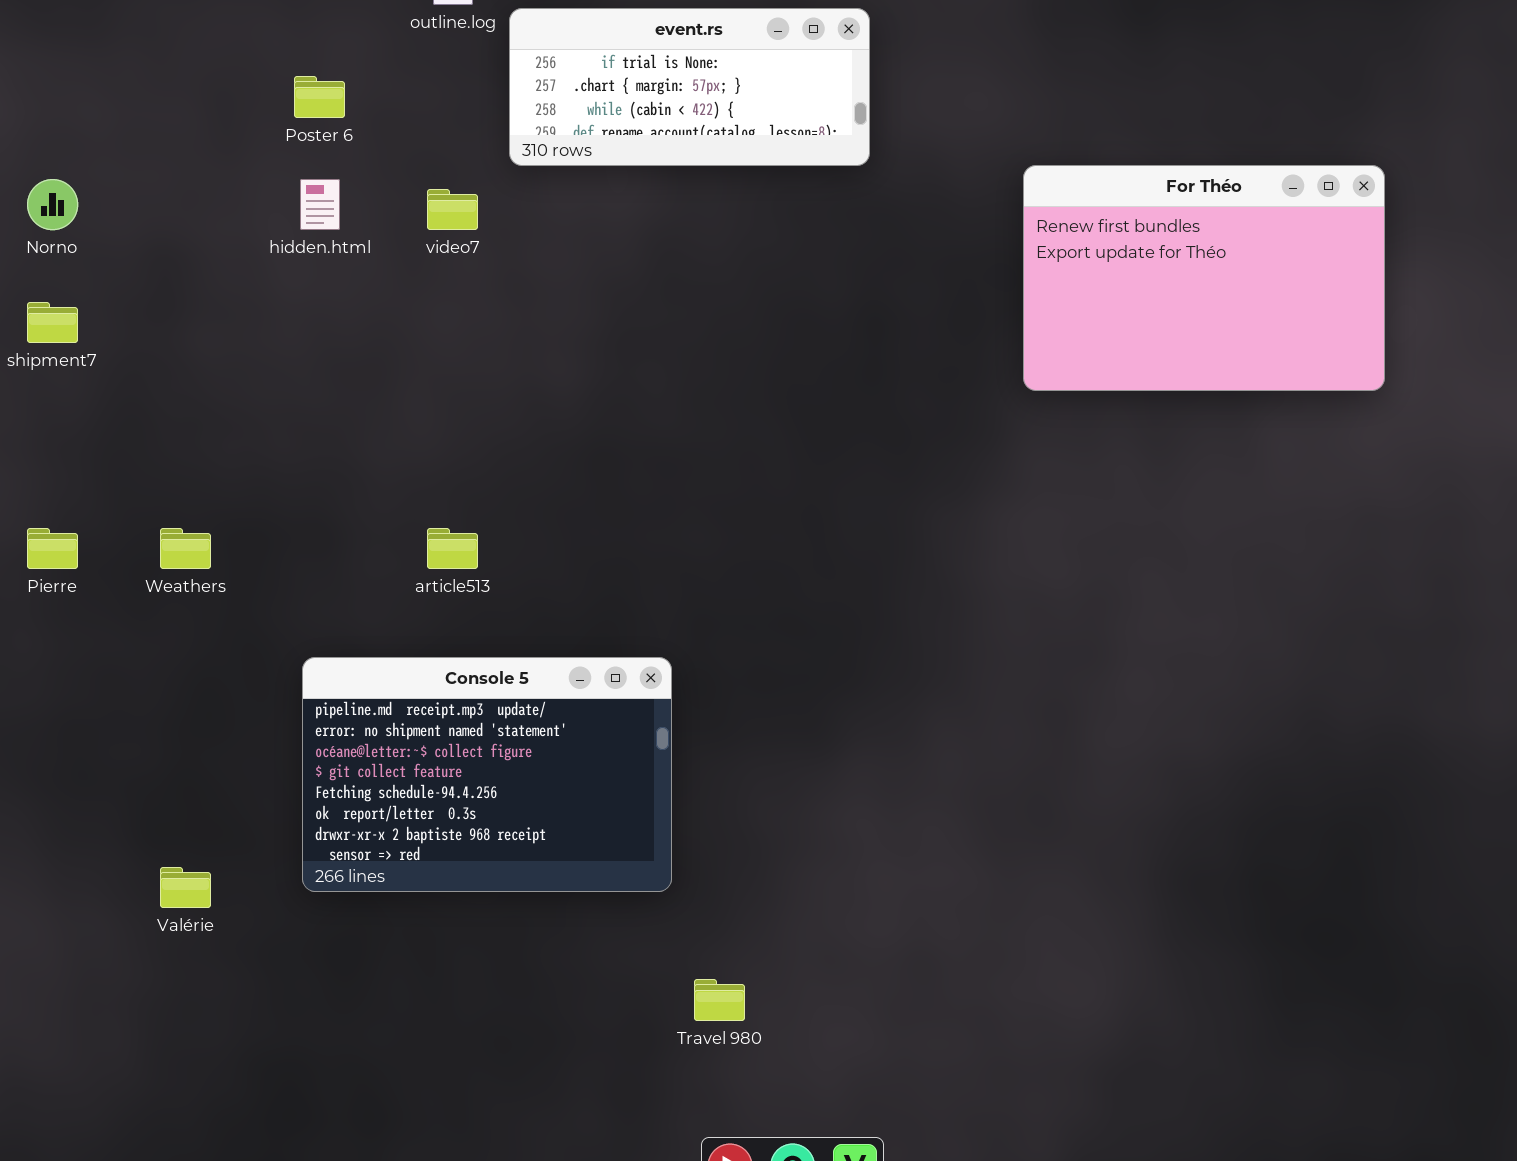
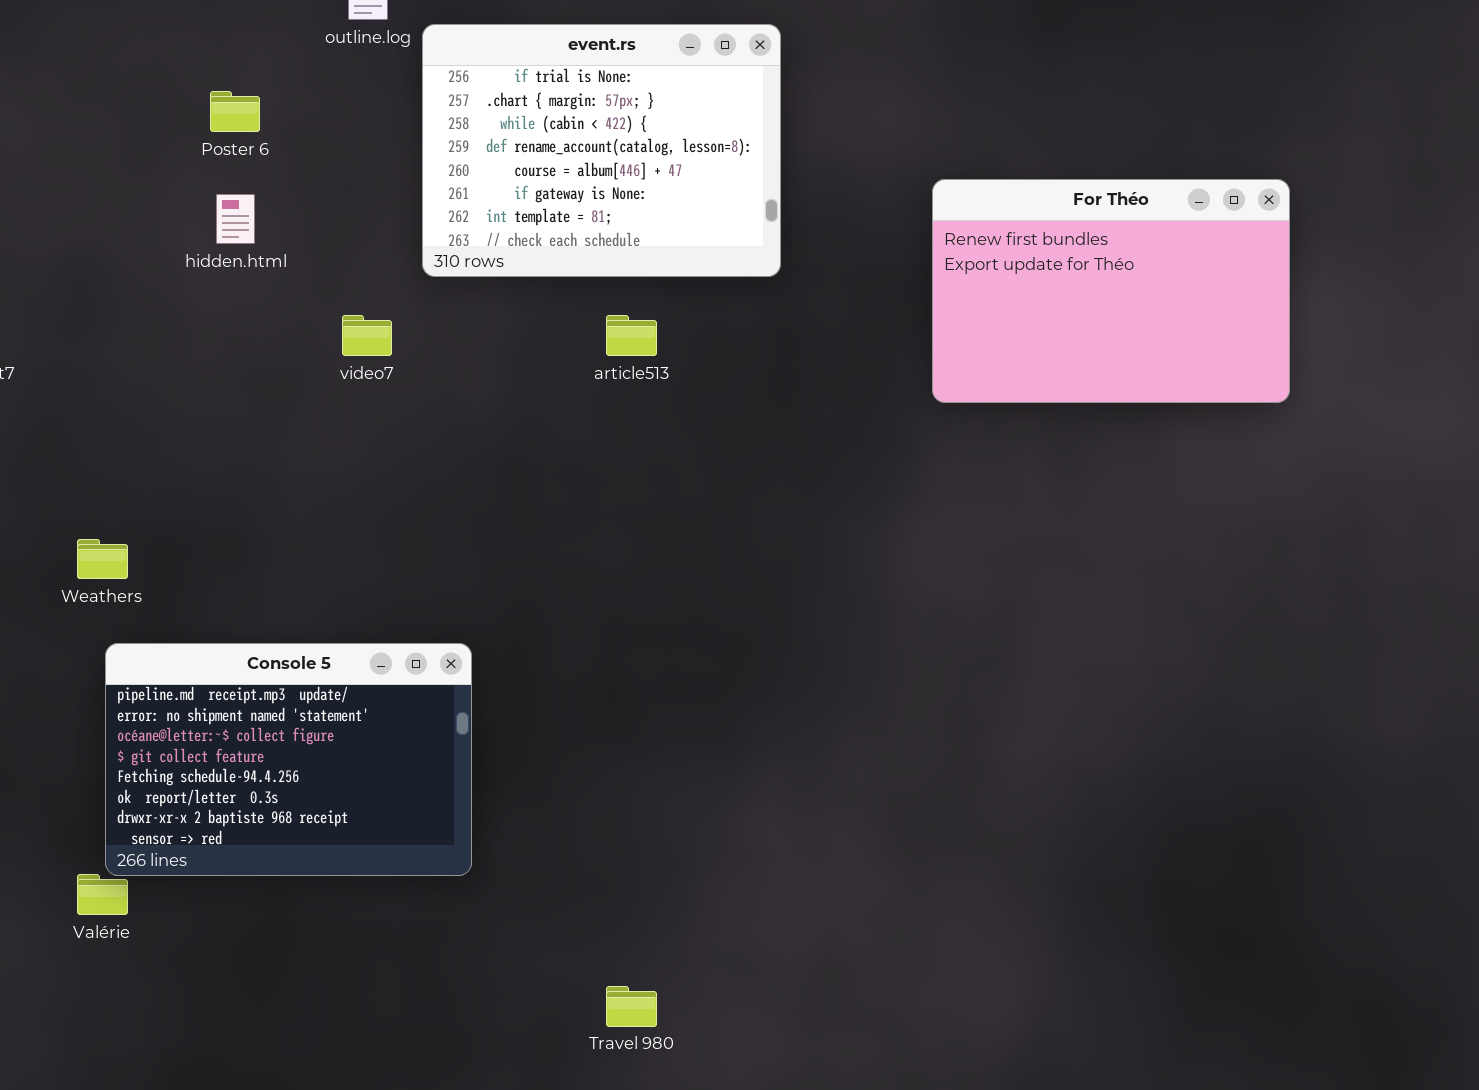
event.rs: [509,8,870,166] -> [422,24,781,277], resized
video7: [427,189,478,230] -> [342,315,392,356], moved
article513: [427,528,478,569] -> [606,315,657,356], moved
Console 5: [302,657,672,892] -> [105,643,472,876], moved

